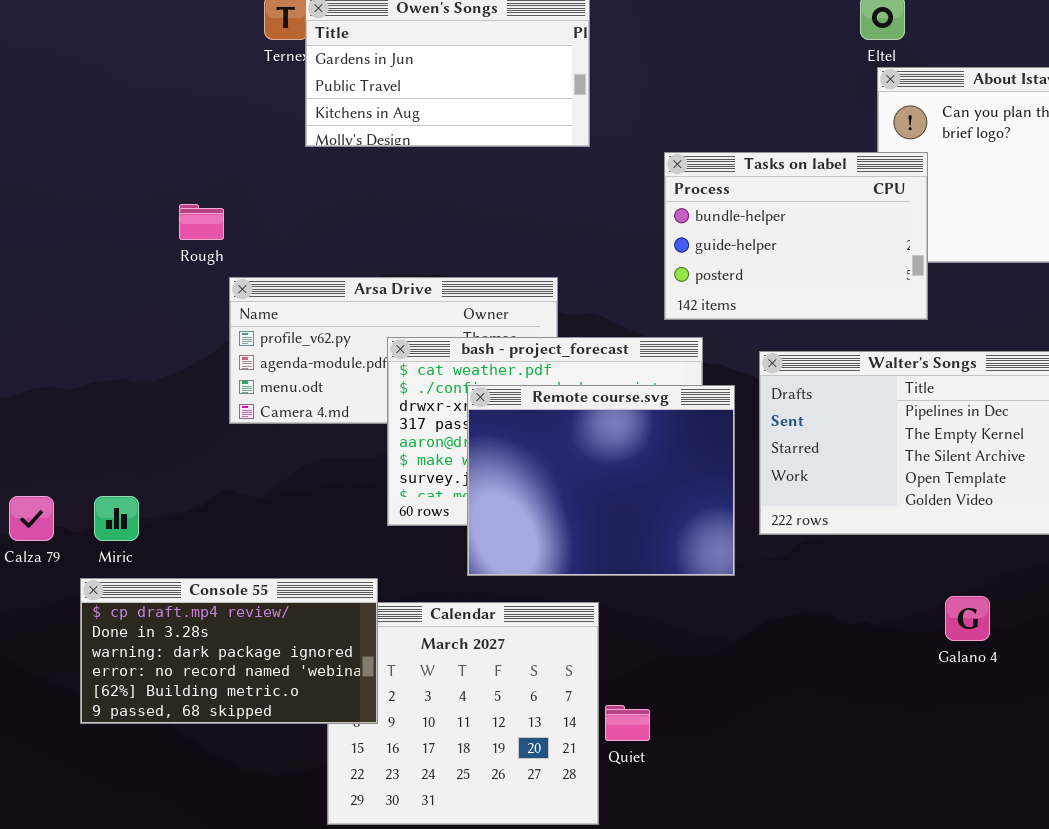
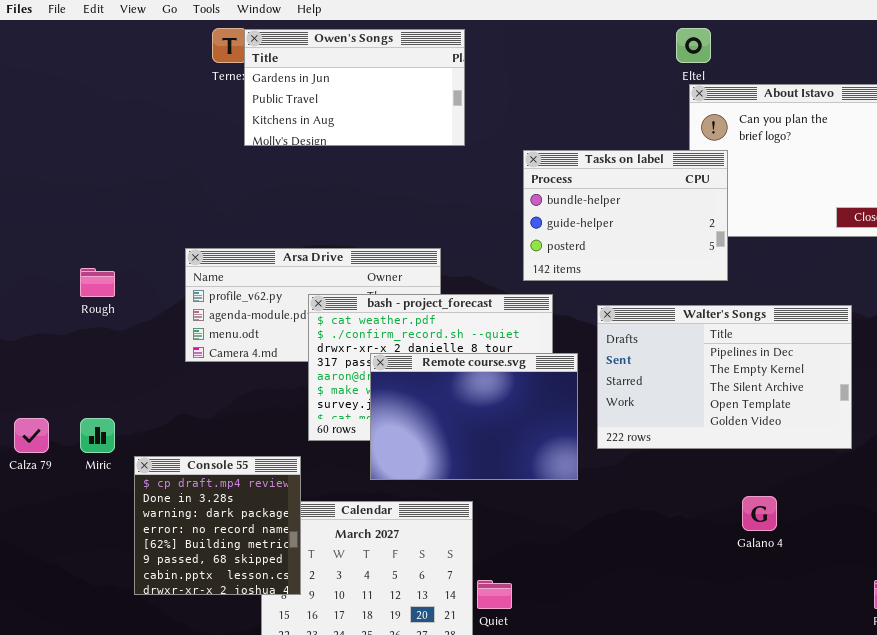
Rough: [179,204,224,240] -> [80,268,115,297], moved
Remote course.svg: [467,385,735,576] -> [370,353,578,480], resized
Console 55: [80,578,378,724] -> [134,456,301,595], resized

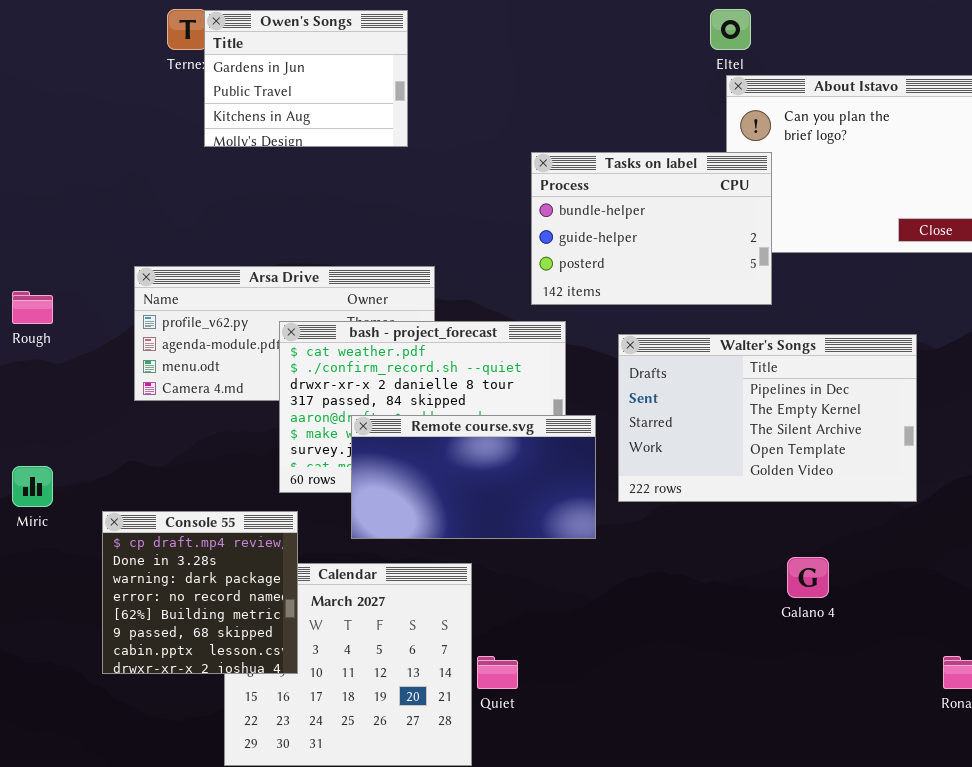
Owen's Songs: [244,29,465,146] -> [204,10,408,147], resized
Remote course.svg: [370,353,578,480] -> [351,415,596,539], resized
Console 55: [134,456,301,595] -> [102,511,298,674], moved

